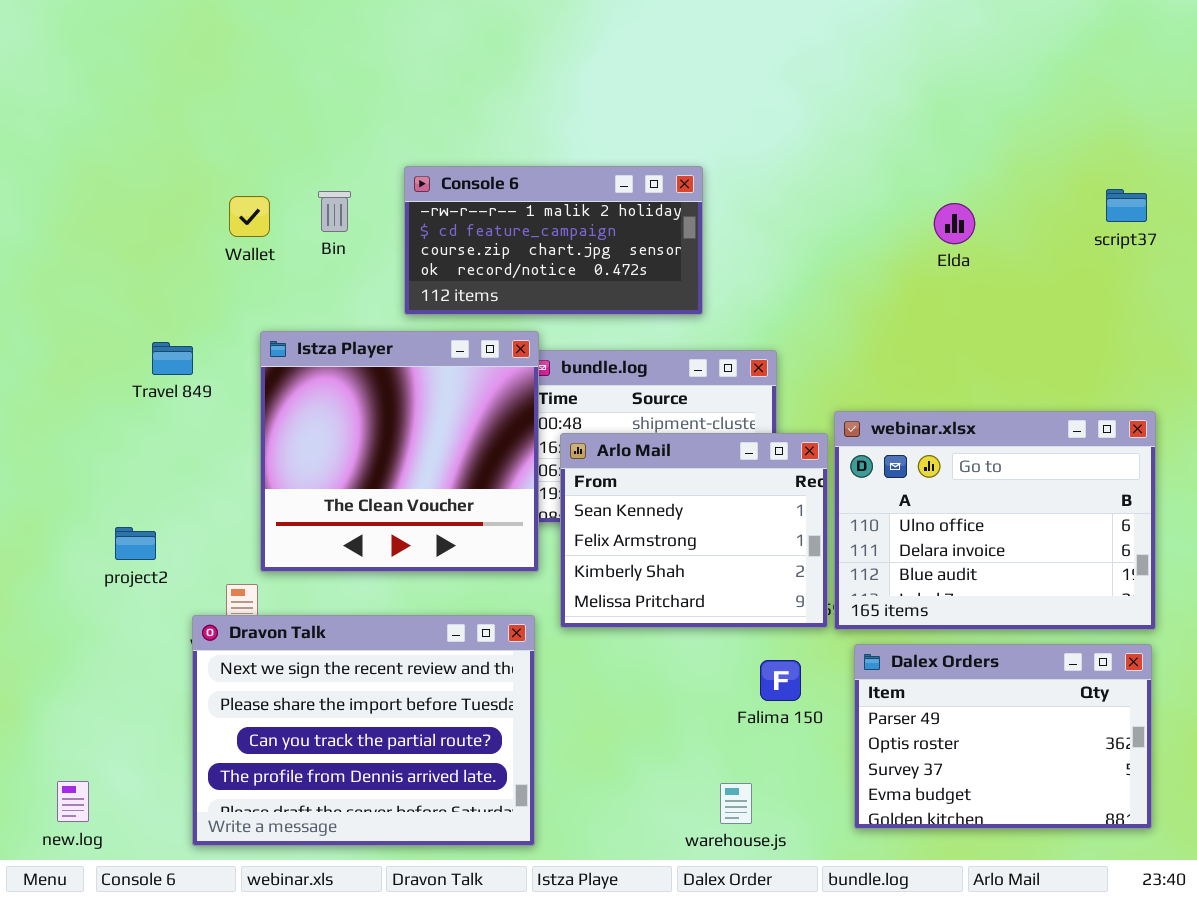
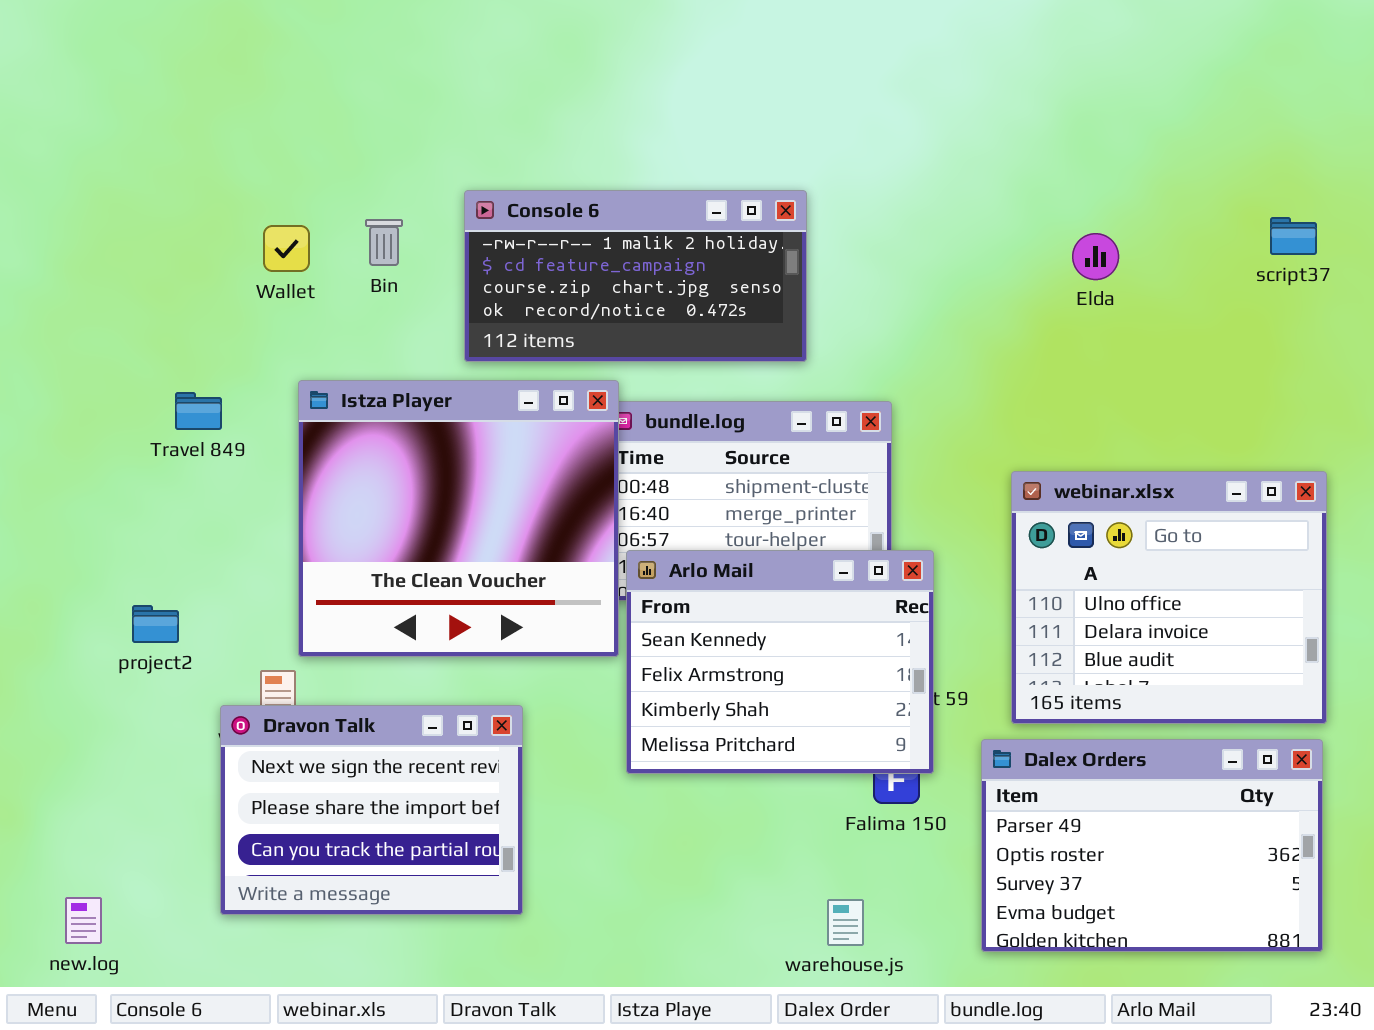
webinar.xlsx: [834,411,1156,630] -> [1011,471,1327,724], resized
Arlo Mail: [560,433,828,628] -> [626,550,934,774], moved
Dravon Talk: [192,615,535,846] -> [220,705,523,915], resized

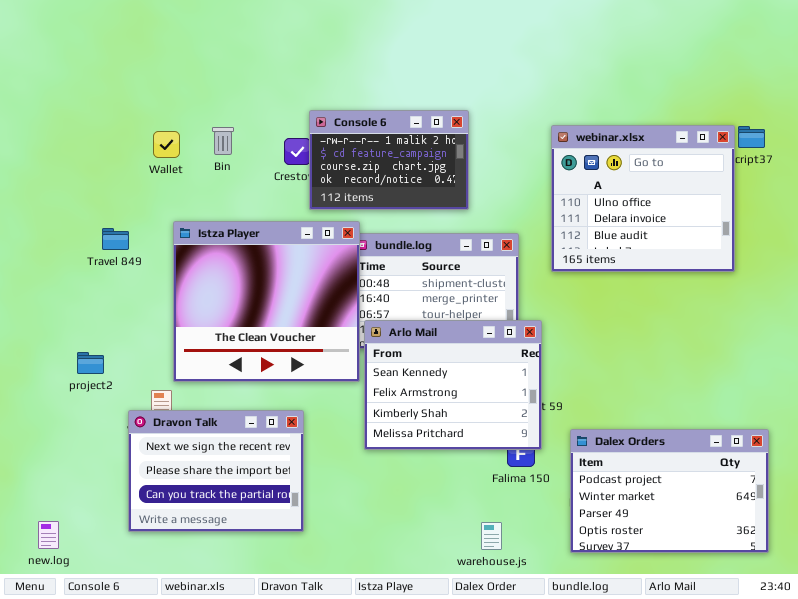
Console 6: [464,190,807,362] -> [309,110,469,210], resized
webinar.xlsx: [1011,471,1327,724] -> [551,125,735,272], moved
Dalex Orders: [981,739,1323,952] -> [570,429,769,553], scrolled up 2 rows

